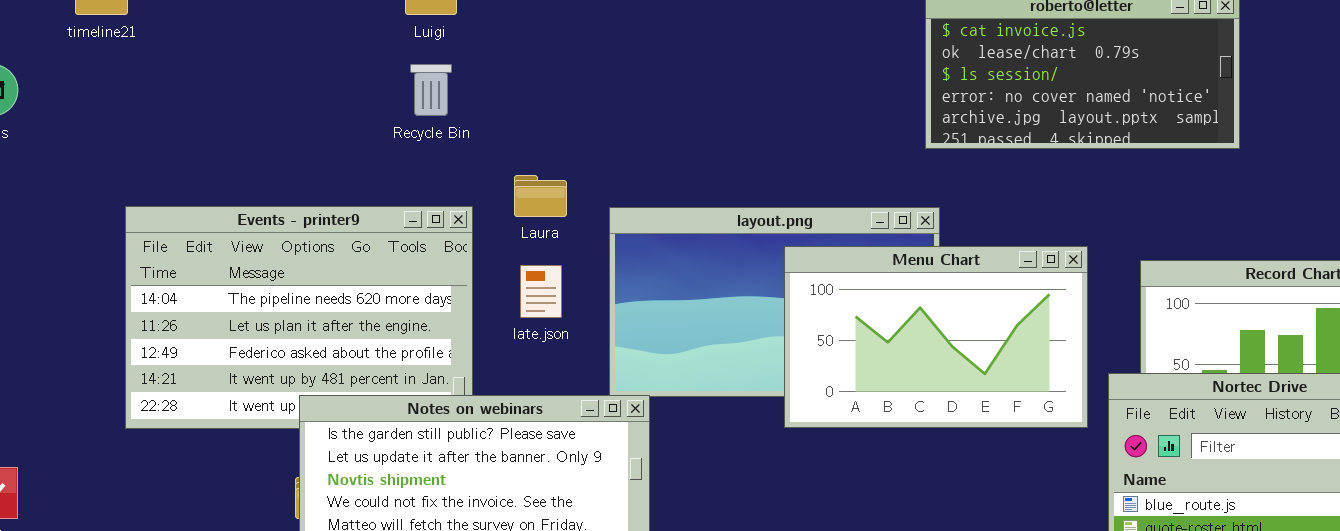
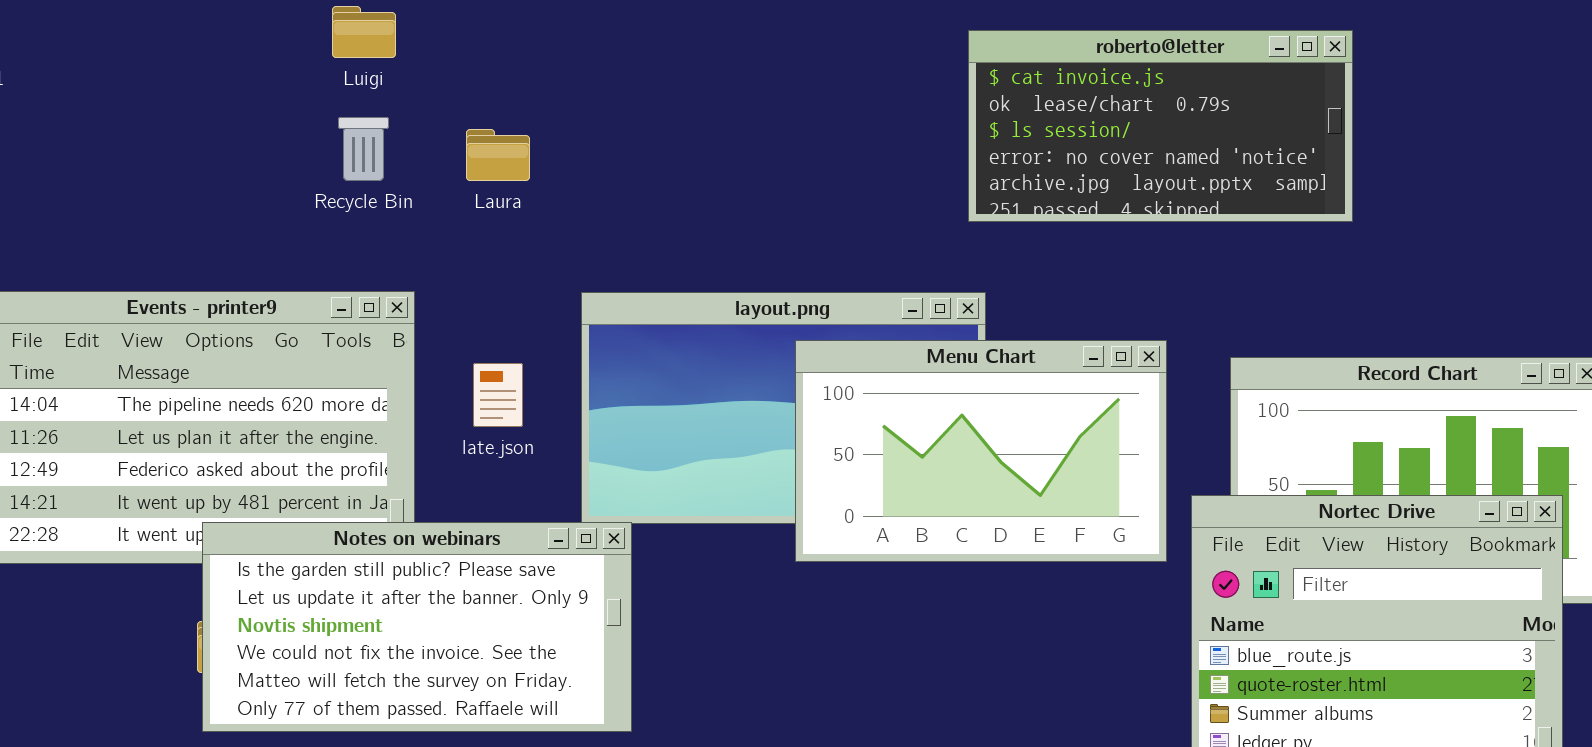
Laura: [514,175,567,217] -> [466,129,530,181], moved

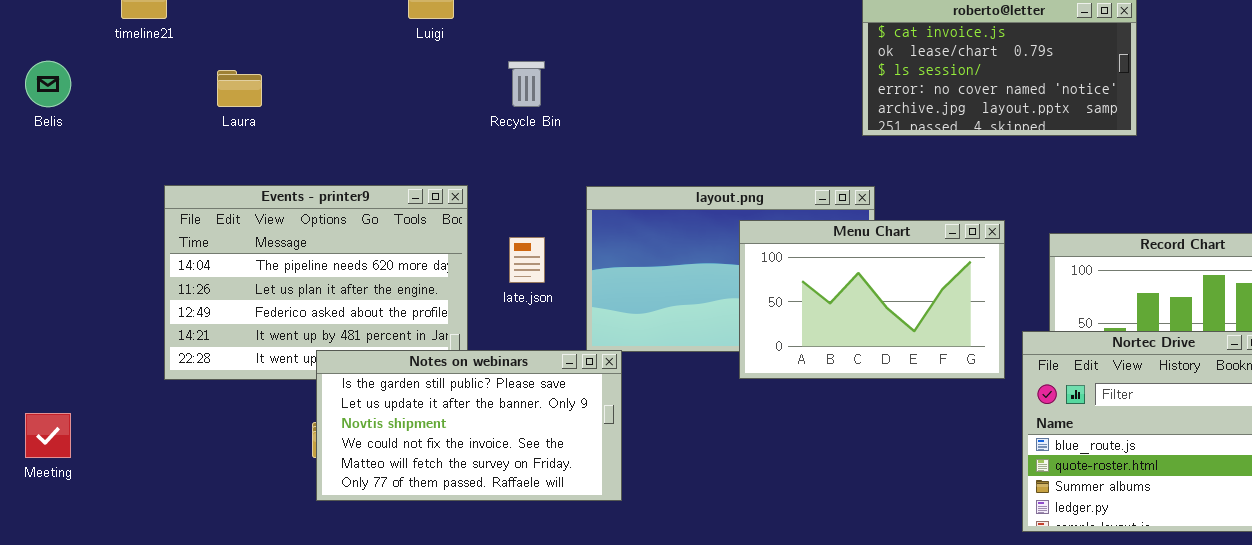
Recycle Bin: [338,117,389,181] -> [508,61,545,107], moved
Laura: [466,129,530,181] -> [217,70,262,107], moved

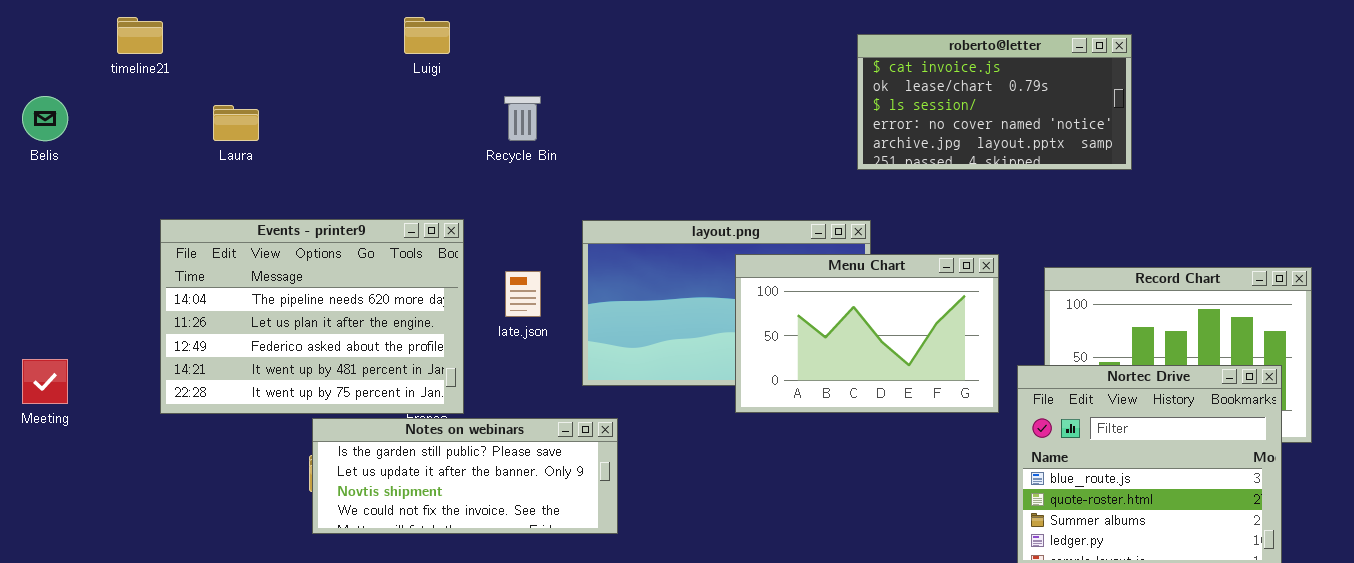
Notes on webinars: [316,350,622,501] -> [312,418,618,534], resized
Meeting: [25,413,71,458] -> [22,359,68,404], moved

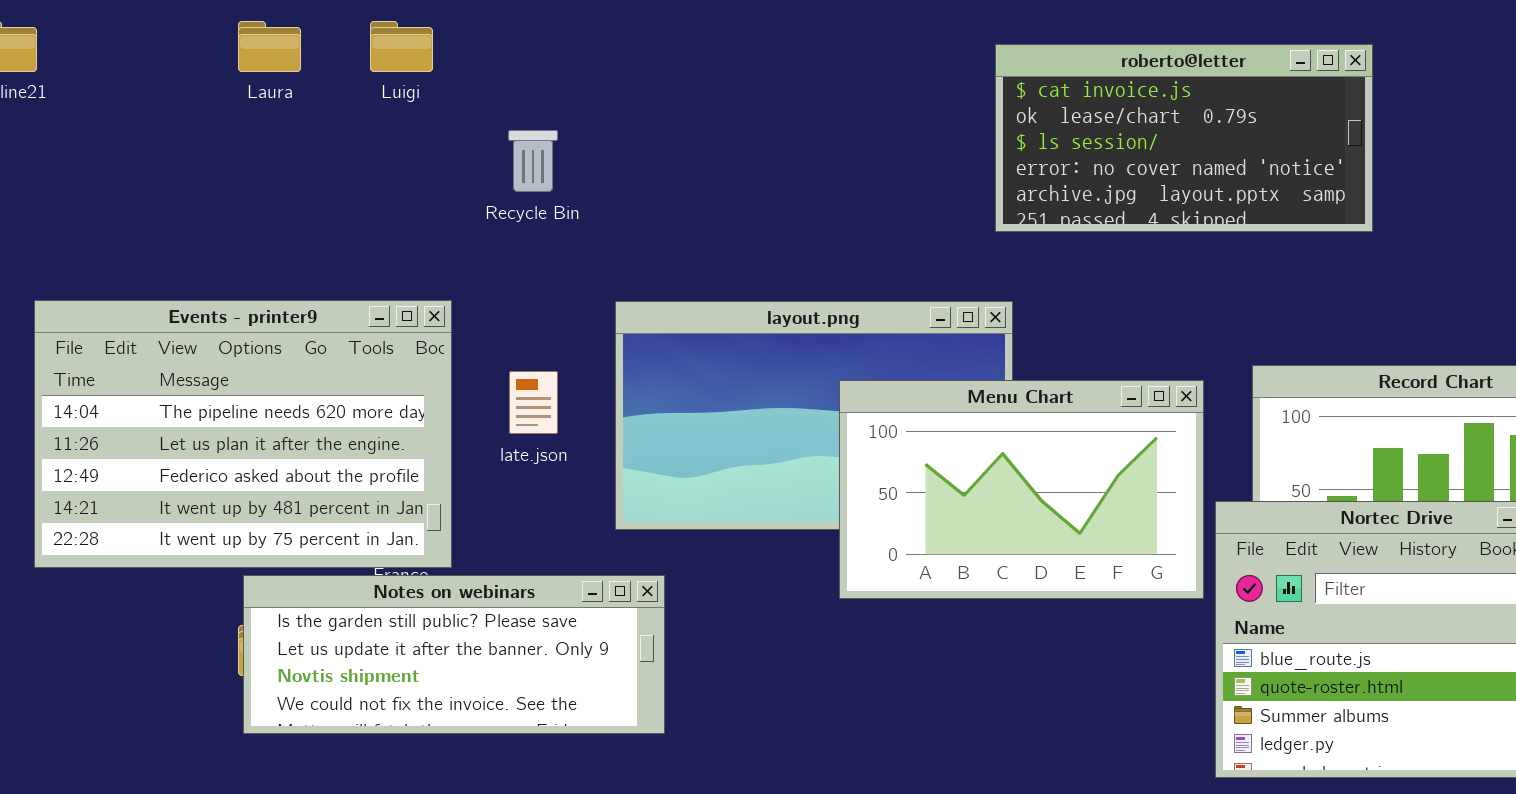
Laura: [213,105,259,141] -> [238,21,301,72], moved
Menu Chart: [735,254,999,413] -> [839,380,1204,599], moved

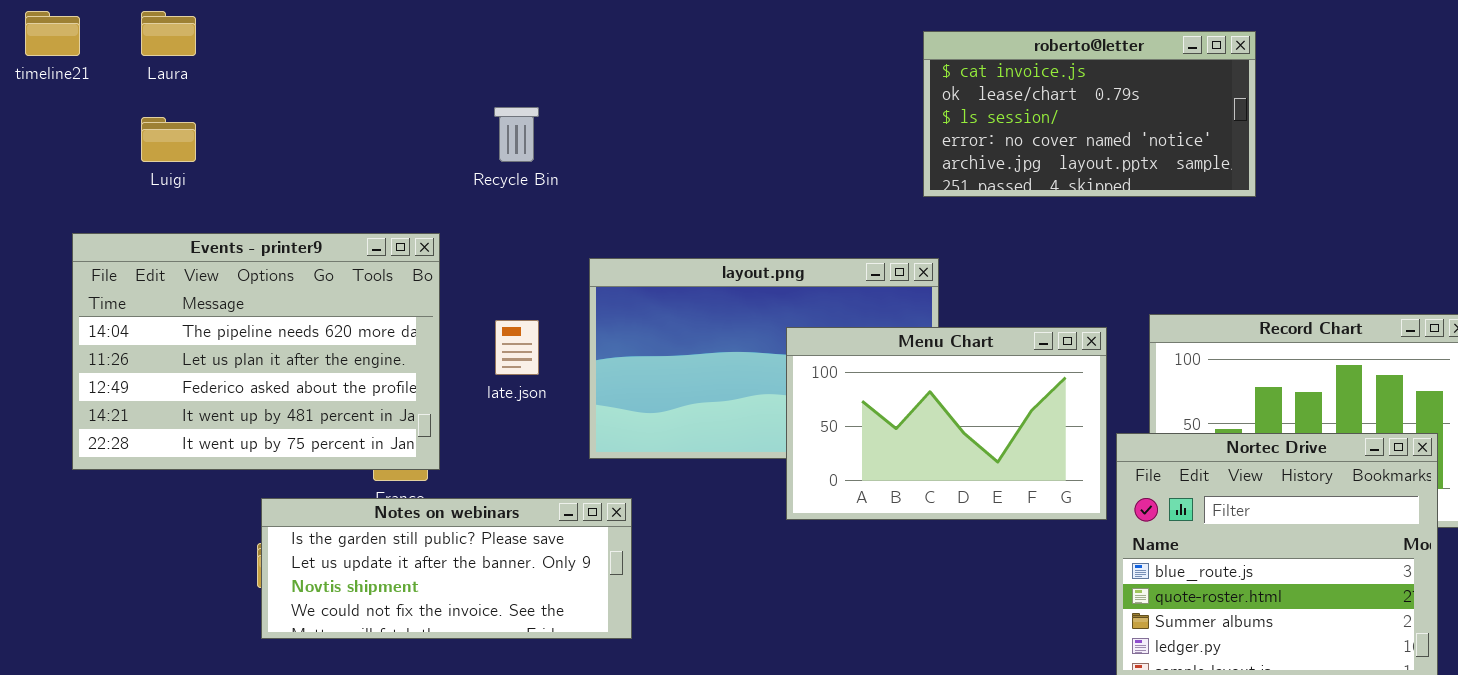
Laura: [238,21,301,72] -> [141,11,196,56], moved
Luigi: [370,21,433,72] -> [141,117,196,162], moved
Events - printer9: [34,300,452,568] -> [72,233,440,470], moved

